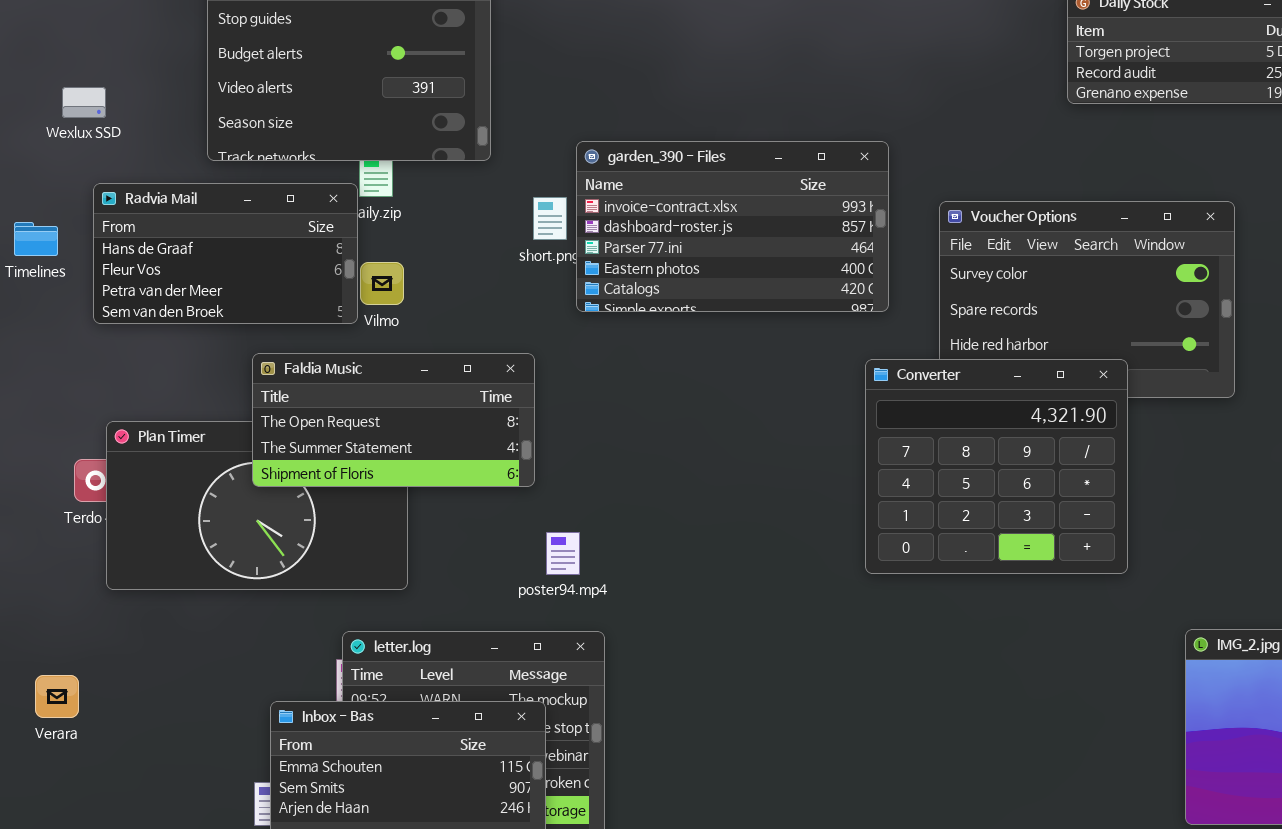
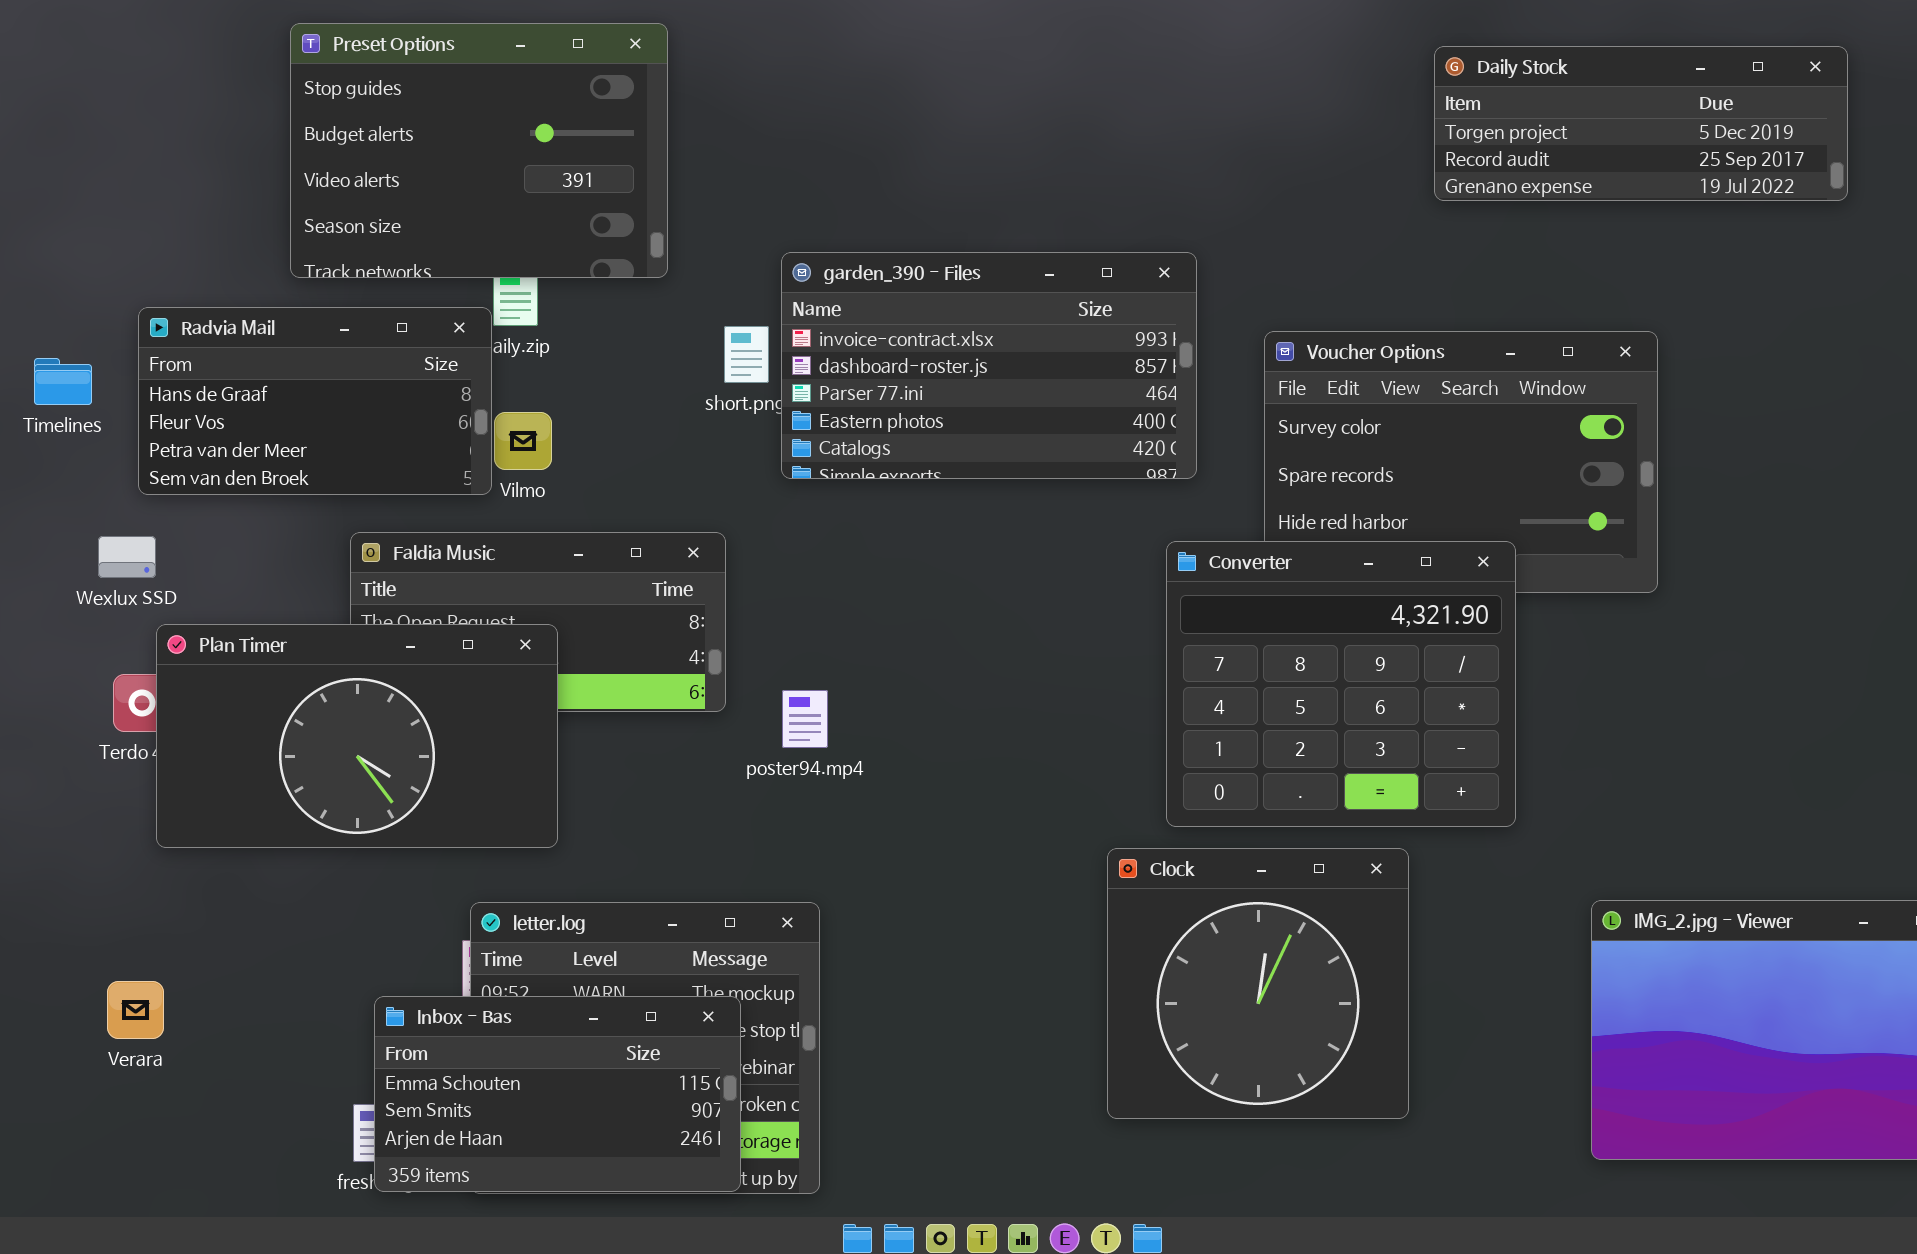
Wexlux SSD: [62,87,106,118] -> [98,536,156,578], moved
Plan Timer: [106,421,408,590] -> [156,624,558,848], raised
poster94.mp4: [546,532,580,575] -> [782,690,828,748], moved
Clock: none -> [1107,848,1409,1119], opened
Verara: [35,675,79,718] -> [107,981,164,1039], moved

